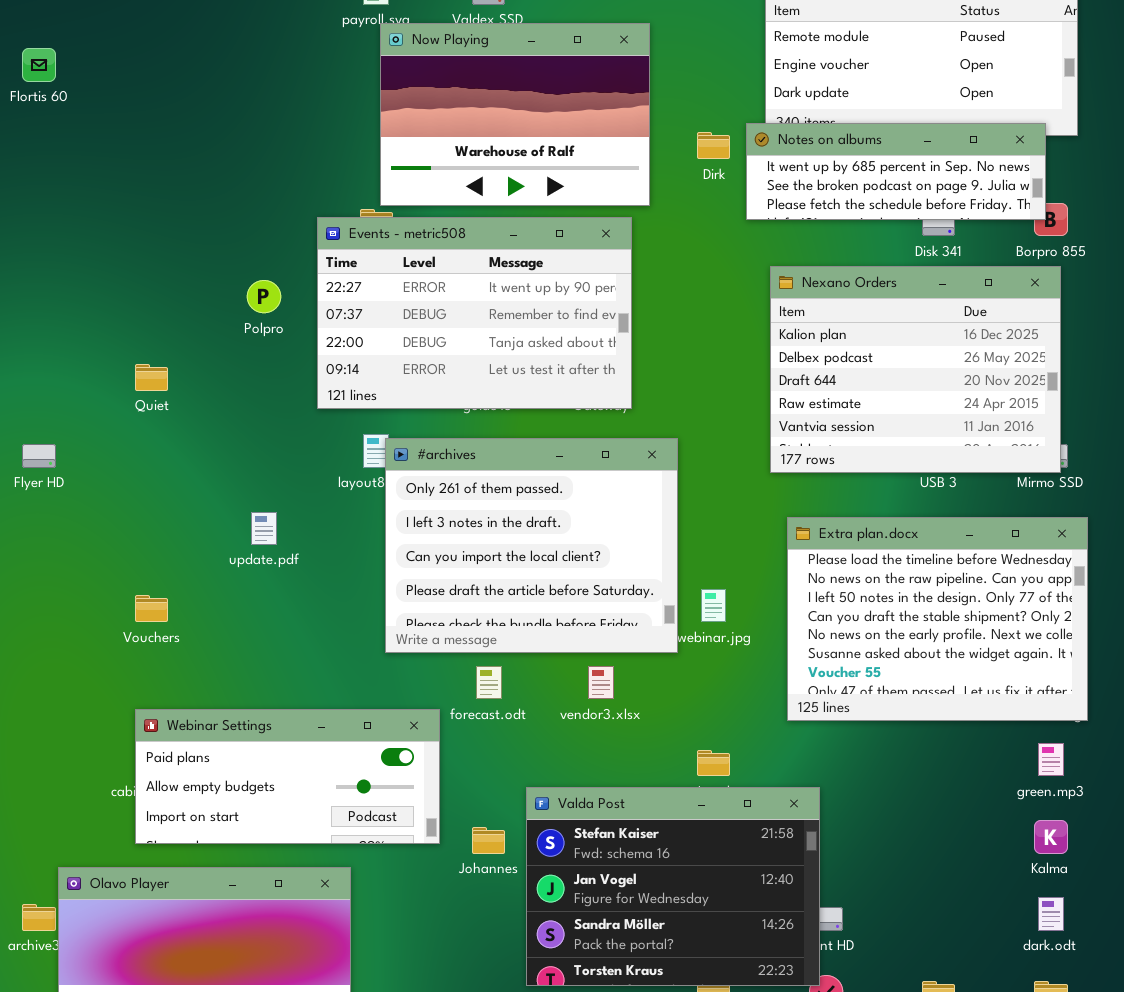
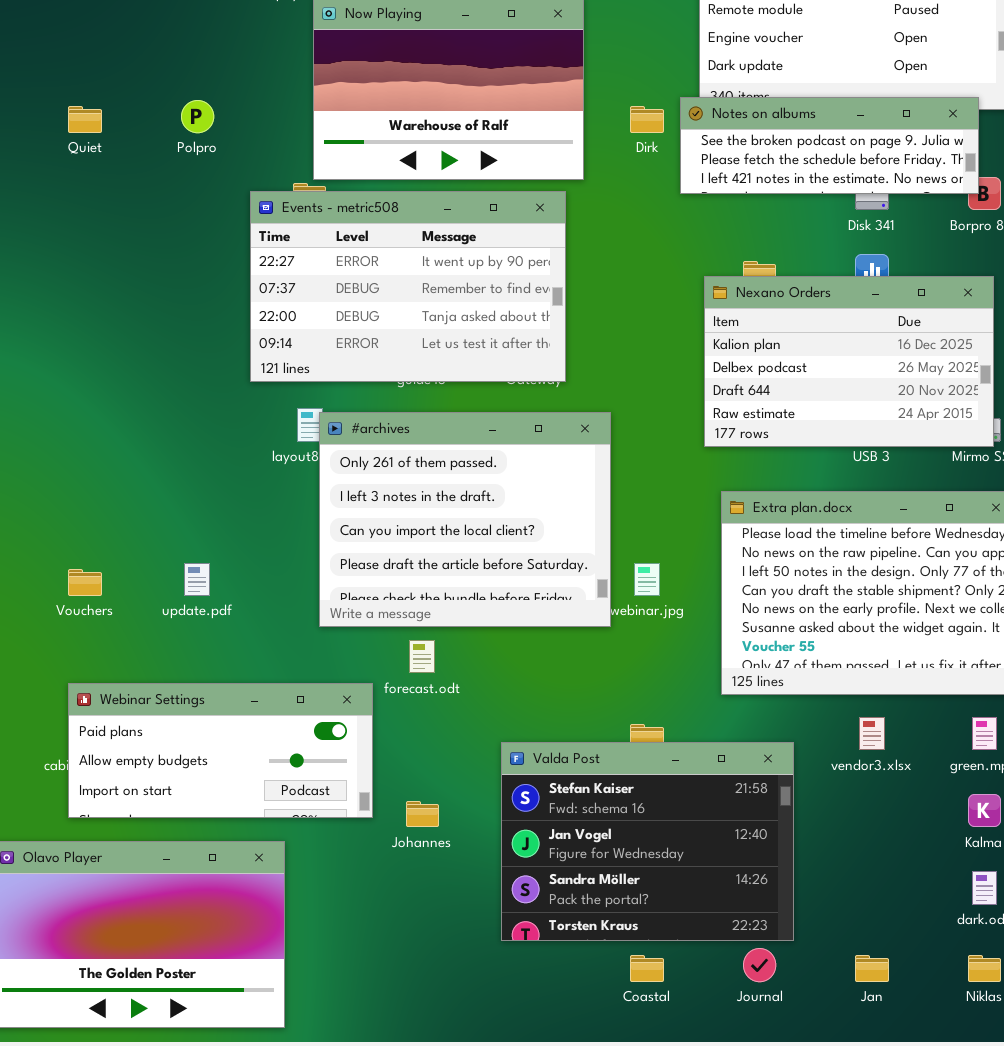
Notes on albums: [746,123,1046,220] -> [680,97,979,194], scrolled down 1 row
Nexano Orders: [770,266,1061,473] -> [704,276,994,447], resized
Polpro: [247,280,281,313] -> [181,100,214,133], moved
Quiet: [135,364,168,391] -> [68,106,102,133], moved
update.pdf: [251,512,277,545] -> [184,563,210,596], moved
vendor3.xlsx: [588,666,614,699] -> [859,717,885,750], moved
Valda Post: [526,787,820,986] -> [501,742,794,941], moved

